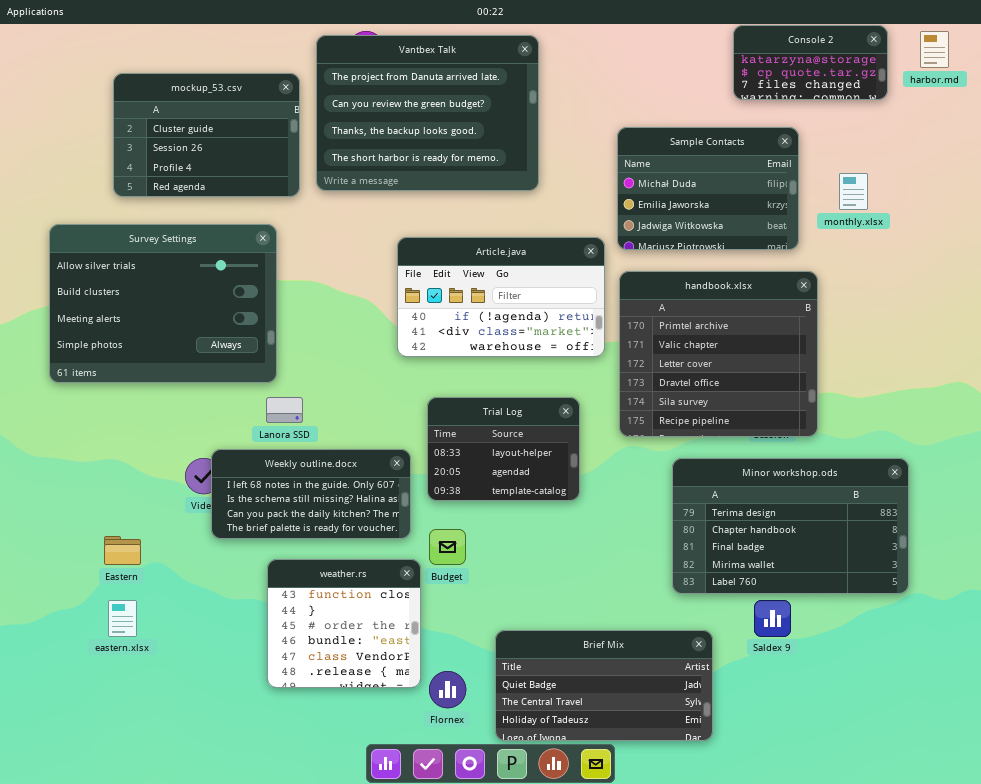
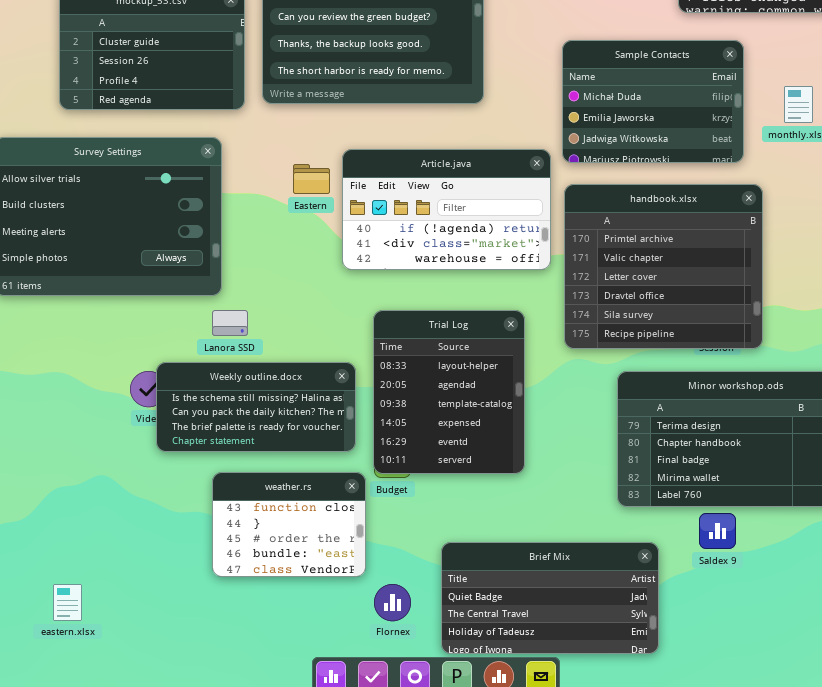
Trial Log: [427,397,580,501] -> [373,310,525,474], resized
Weekly outline.docx: [211,449,411,539] -> [156,362,356,452], scrolled down 1 row
Eastern: [104,536,141,565] -> [293,164,330,194], moved
weather.rs: [267,559,421,688] -> [212,472,366,577], resized
eastern.xlsx: [108,600,137,637] -> [53,584,82,621], moved

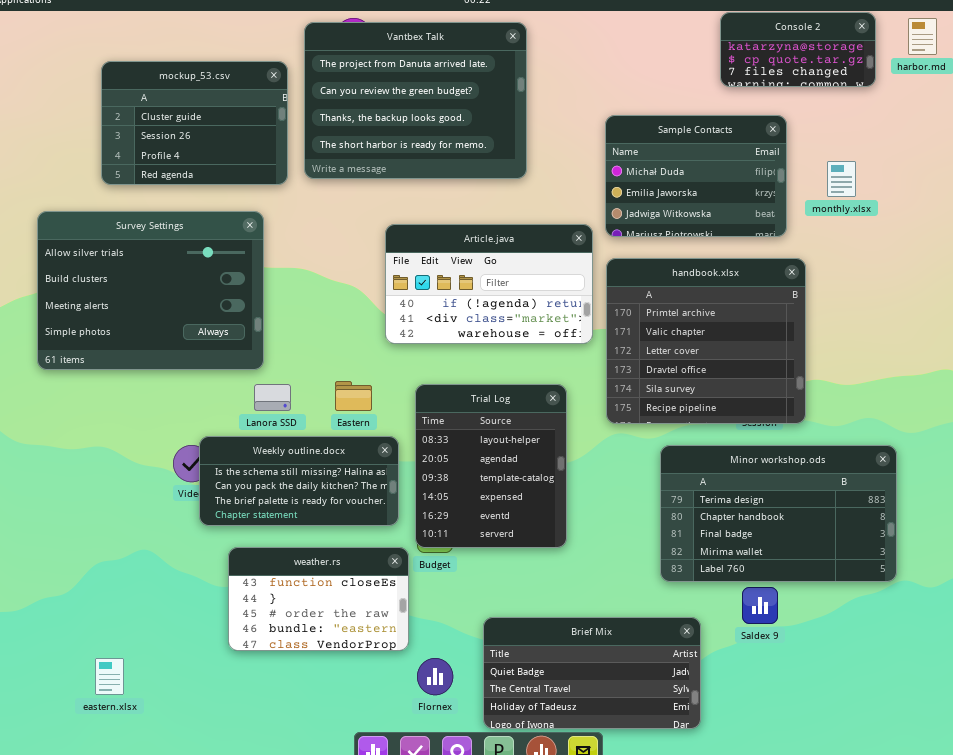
Eastern: [293,164,330,194] -> [335,381,372,411], moved
weather.rs: [212,472,366,577] -> [228,547,409,651], resized

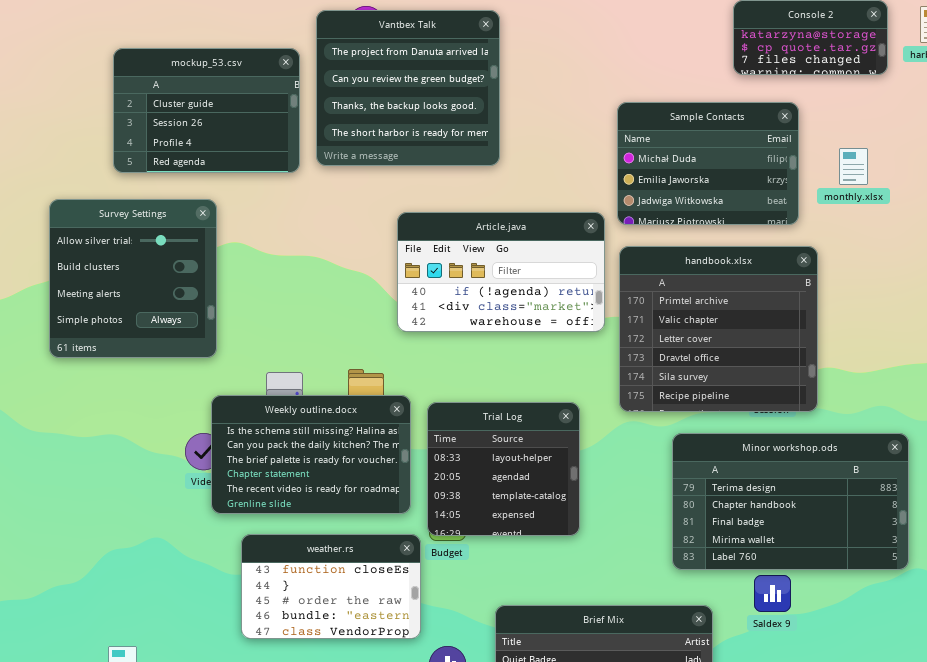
Vantbex Talk: [304,22,527,179] -> [316,10,500,166], resized
Survey Settings: [37,211,264,370] -> [49,199,217,358], resized
Trial Log: [415,384,567,548] -> [427,402,580,536], resized
Weekly outline.docx: [199,436,399,526] -> [211,395,411,514], resized

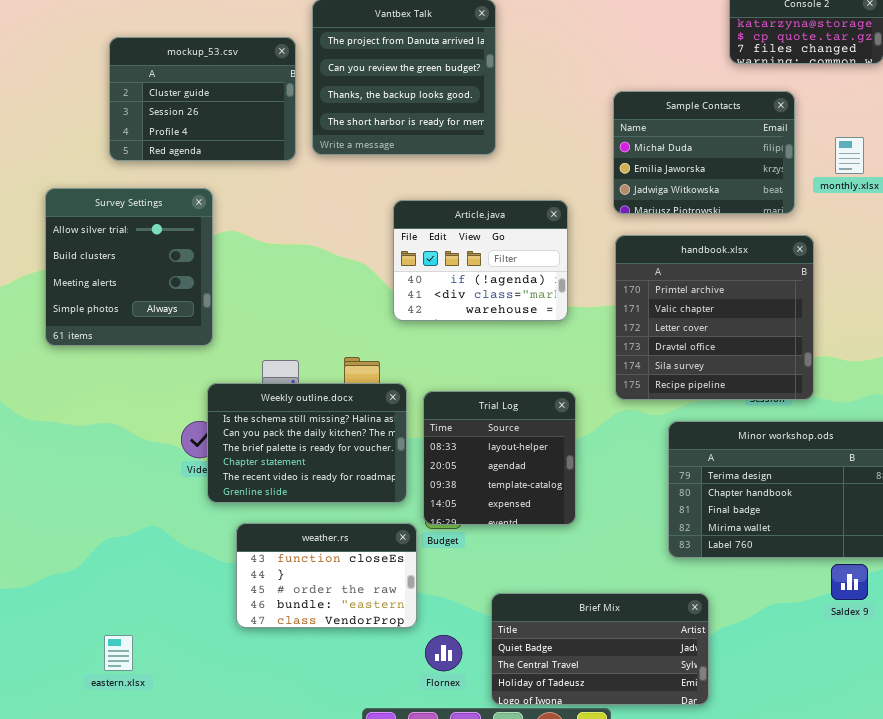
Article.java: [397,212,605,332] -> [393,200,568,321], resized
Saldex 9: [754,575,791,612] -> [831,564,868,600], moved

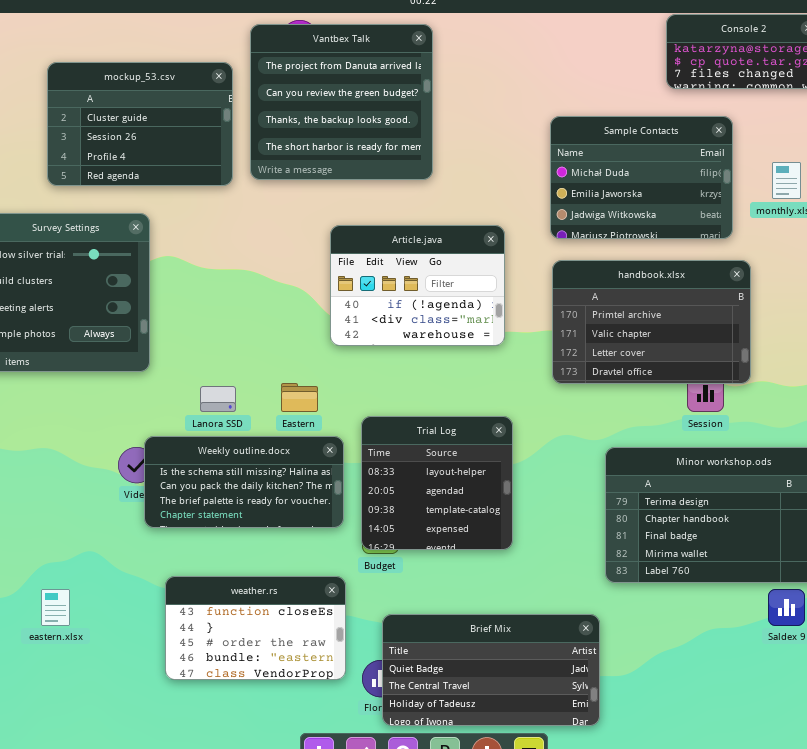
handbook.xlsx: [615,235,814,400] -> [552,260,751,384], resized
Weekly outline.docx: [207,383,407,503] -> [144,436,344,528], resized
weather.rs: [236,523,417,628] -> [165,576,346,680], moved
Brief Mix: [491,593,709,705] -> [382,614,600,726], moved
eastern.xlsx: [104,635,133,671] -> [41,589,70,626], moved

